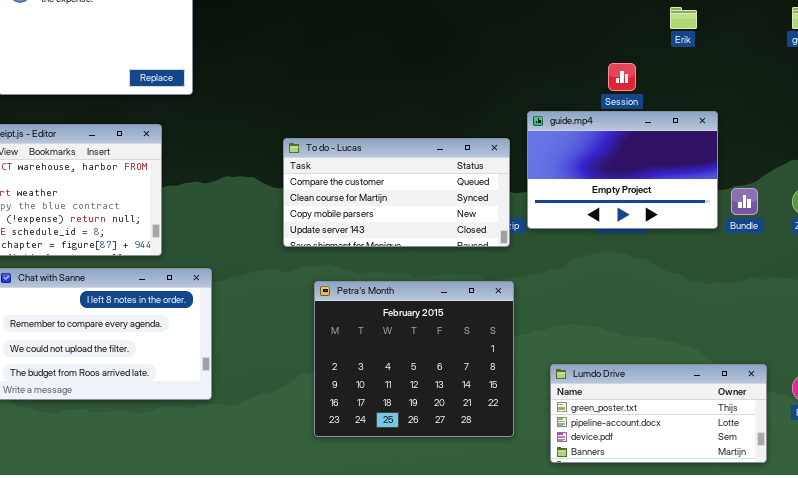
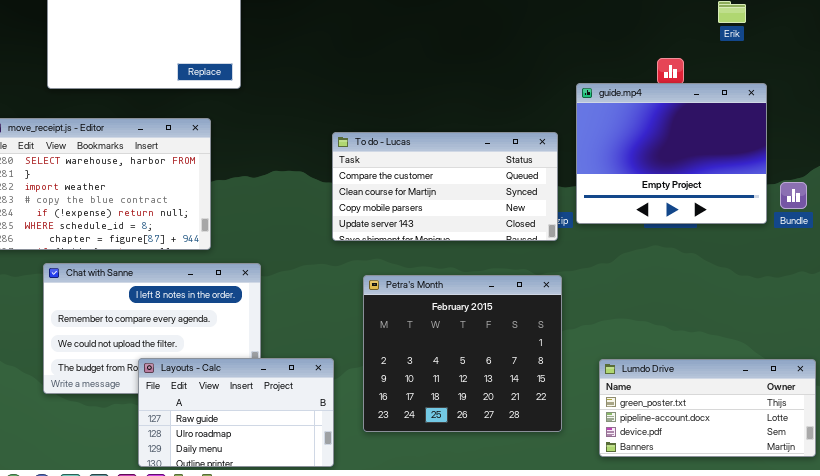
guide.mp4: [527,111,718,229] -> [576,83,767,224], resized
Layouts - Calc: none -> [138,358,334,467], opened

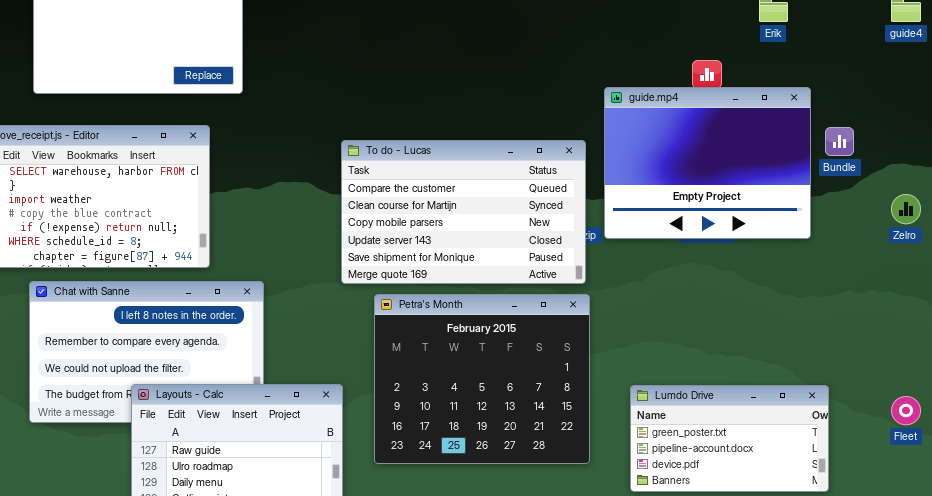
To do - Lucas: [332,132,558,241] -> [341,140,586,284], resized
Bundle: [780,182,807,209] -> [825,127,854,156], moved
Lumdo Drive: [599,359,816,457] -> [630,385,829,492], resized

